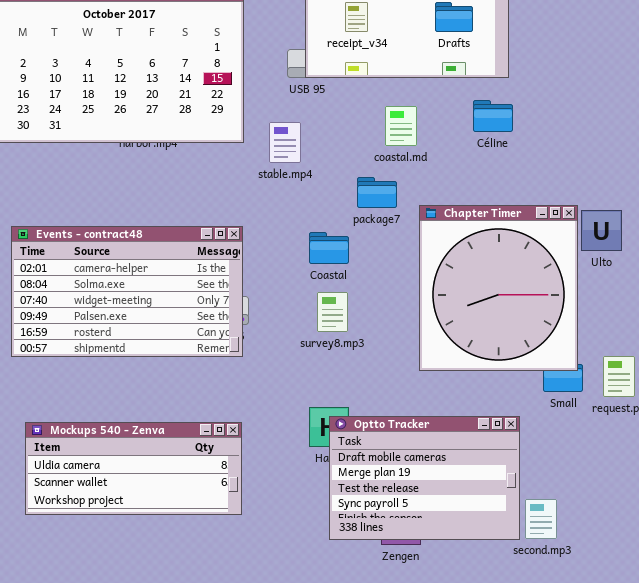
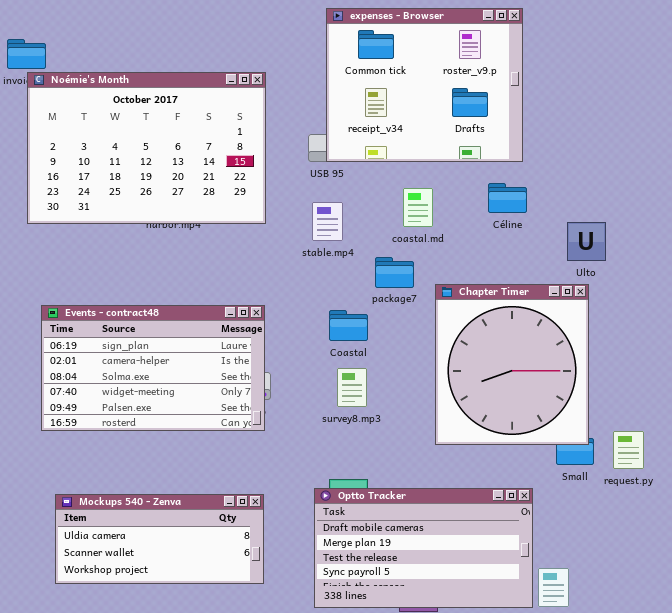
stable.mp4: [269,122,301,163] -> [312,202,343,241], moved
Ulto: [581,210,622,251] -> [567,222,606,261], moved
Events - contract48: [11,226,243,357] -> [41,305,265,431], scrolled up 1 row
Optto Tracker: [329,416,520,540] -> [314,488,533,608], resized

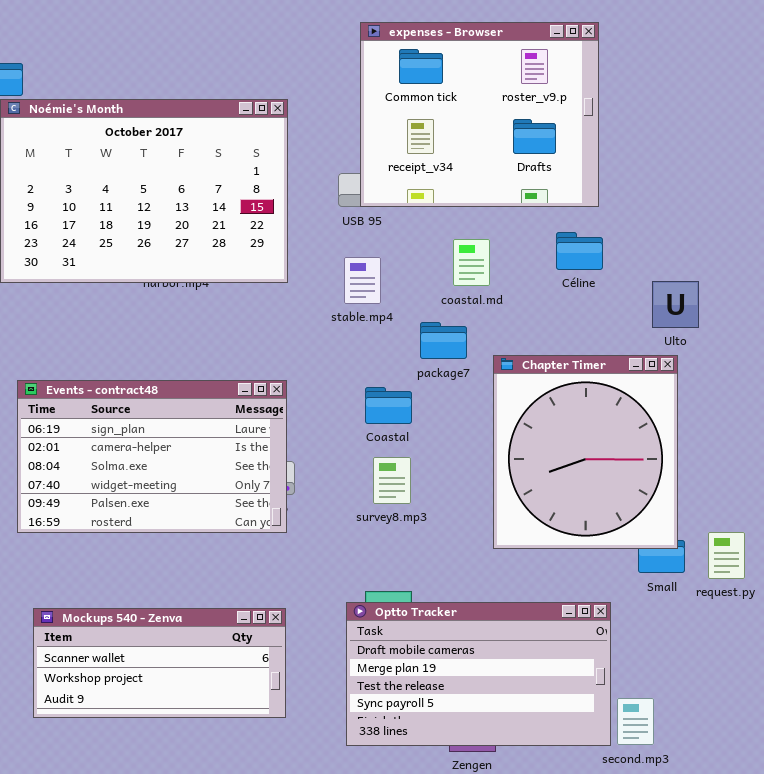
Mockups 540 - Zenva: [55,494,264,584] -> [33,608,286,718], scrolled down 1 row

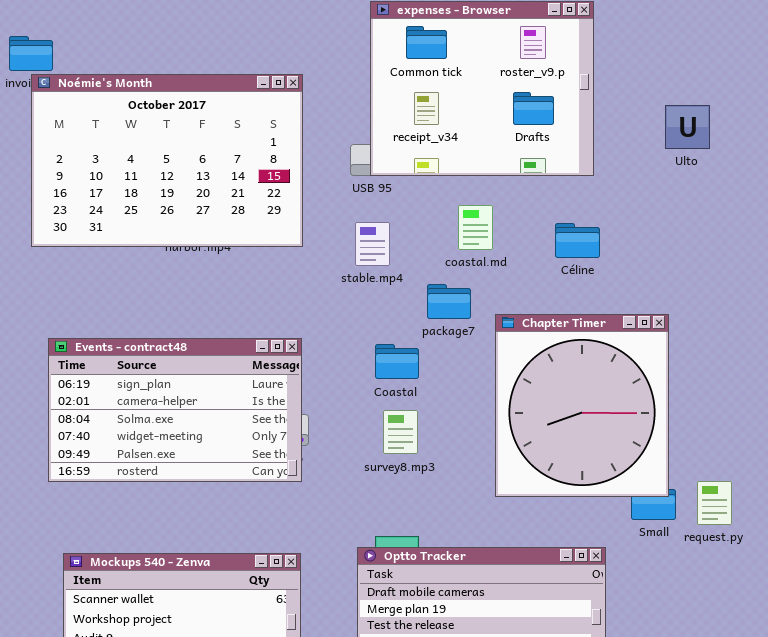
Céline: [556,232,603,270] -> [555,223,600,258], moved
Ulto: [652,281,699,328] -> [665,105,710,149], moved

